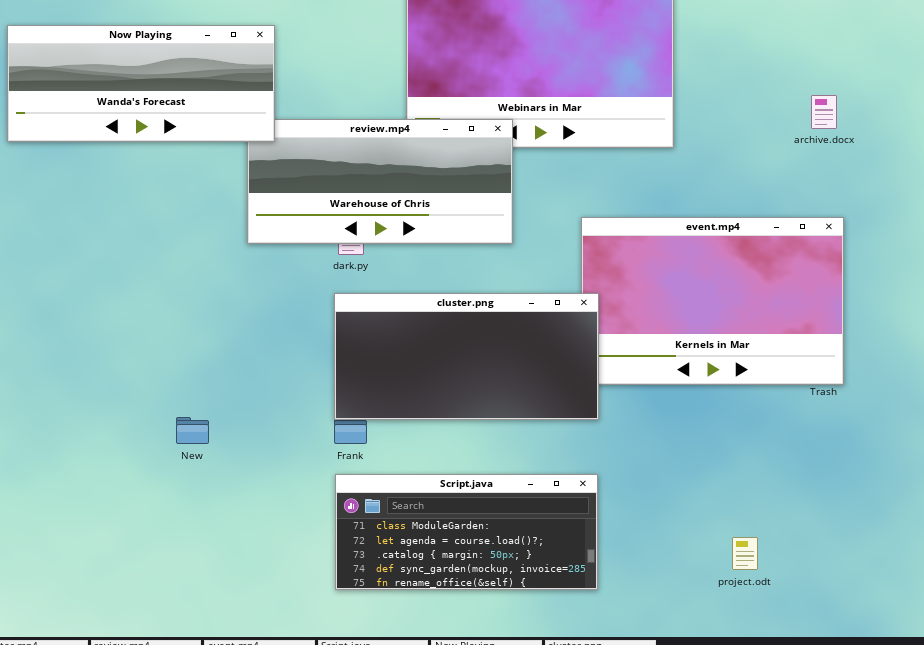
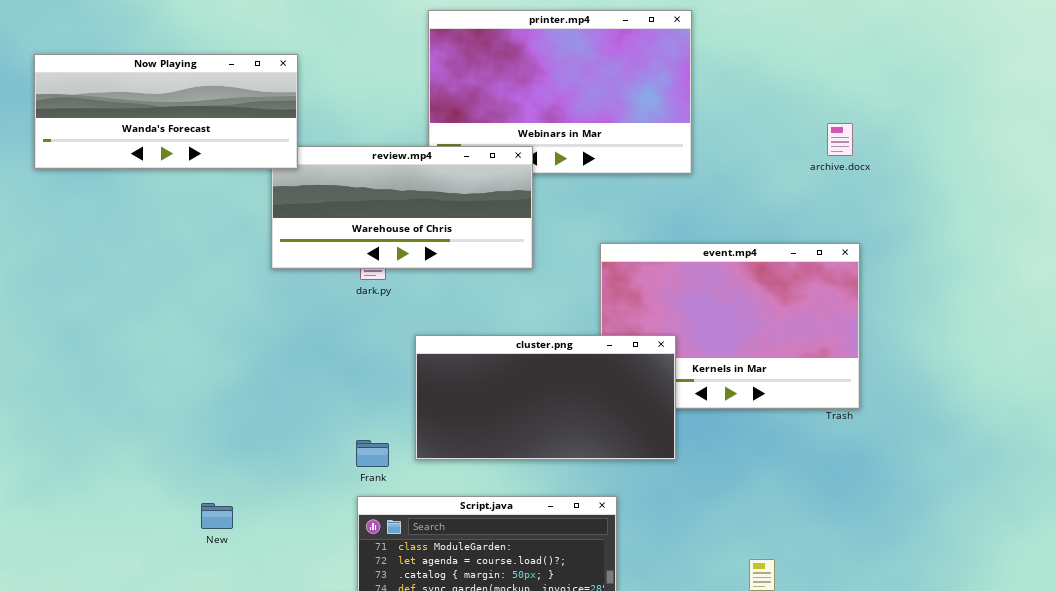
cluster.png: [334,293,599,420] -> [415,335,676,460], moved
New: [176,417,209,444] -> [201,503,233,529], moved

